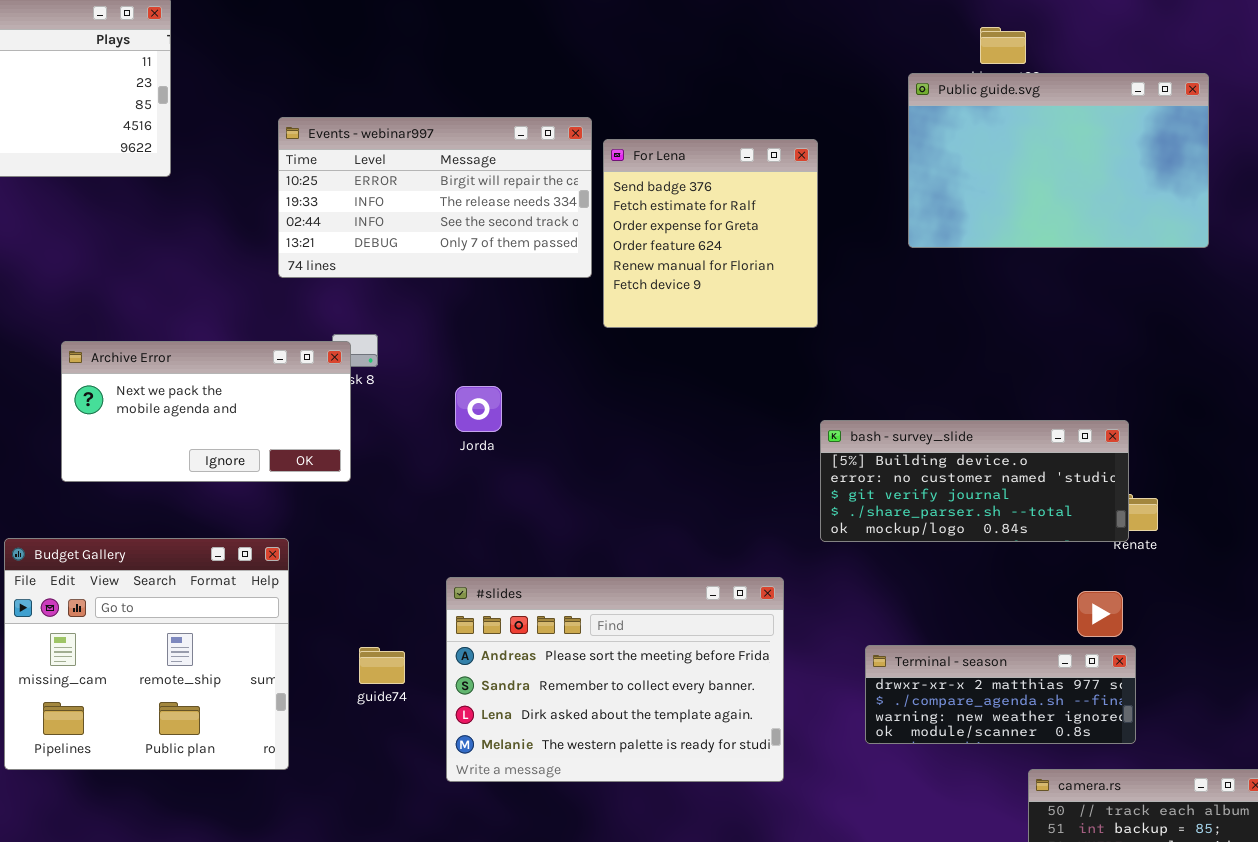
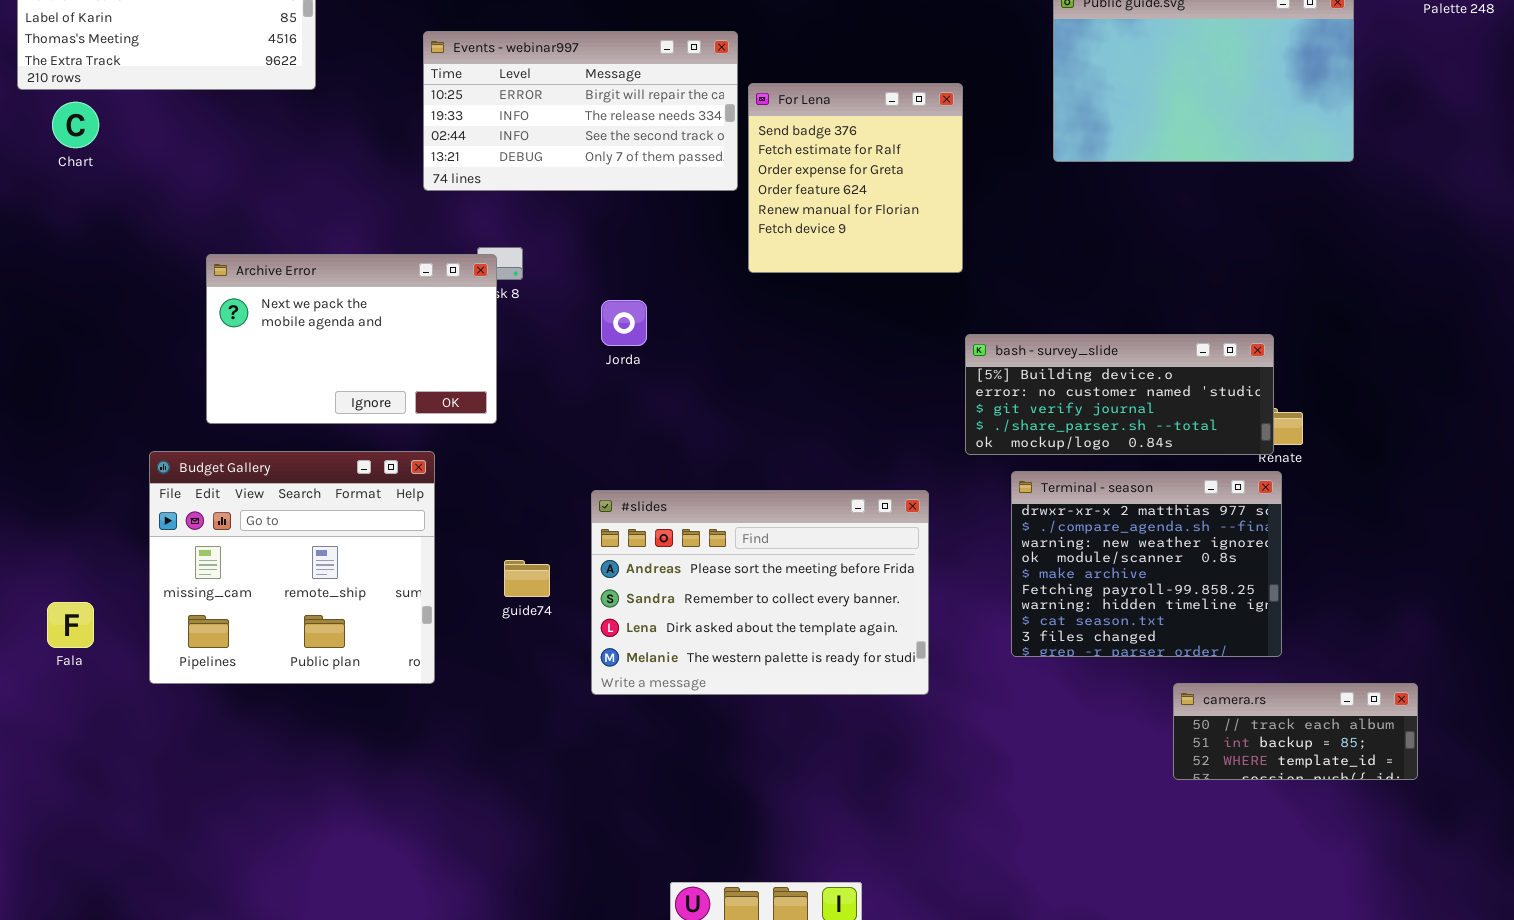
For Lena: [603,139,818,328] -> [748,83,963,273], moved
Archive Error: [61,341,351,482] -> [206,254,497,424], resized
Terminal - season: [865,645,1136,744] -> [1011,471,1282,657], resized

